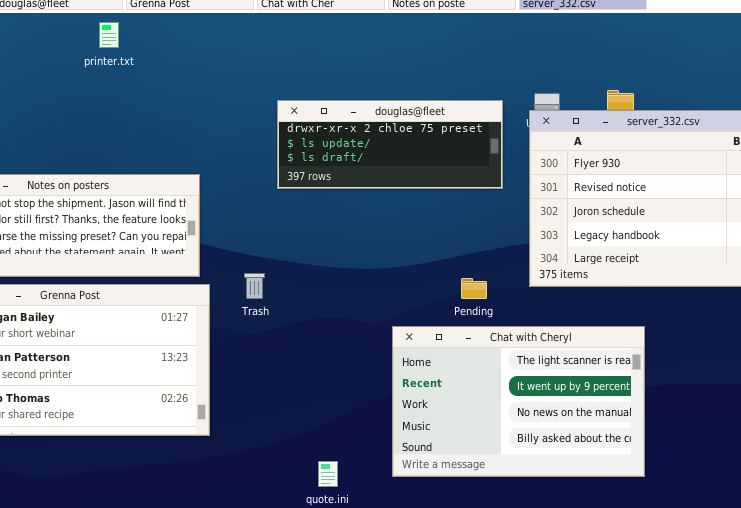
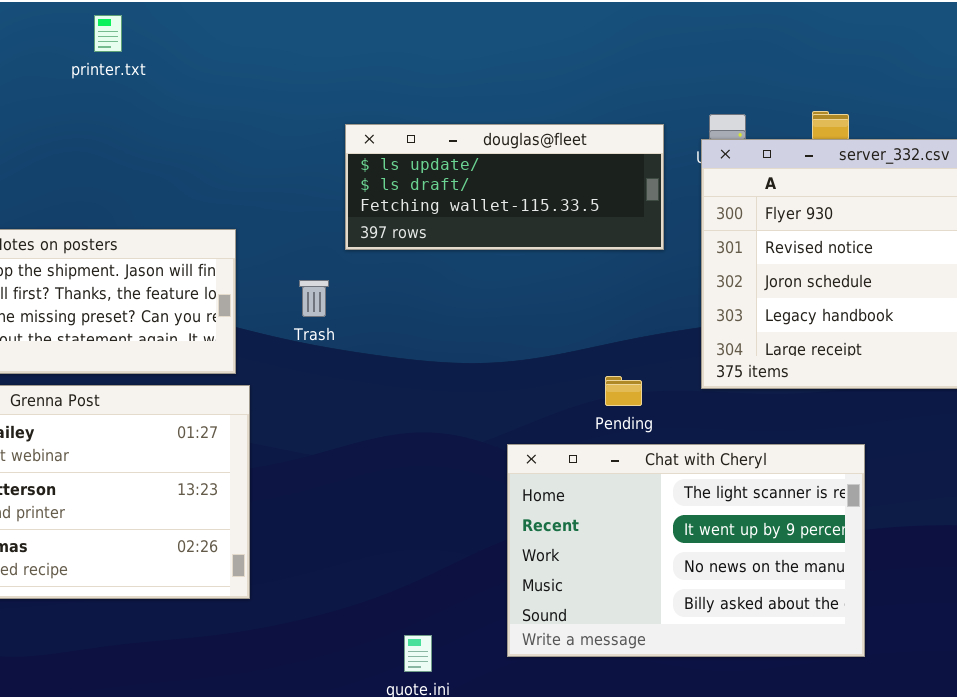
douglas@fleet: [277,100,503,189] -> [345,124,664,250], scrolled down 1 row
Trash: [244,273,265,299] -> [299,280,329,317], moved

